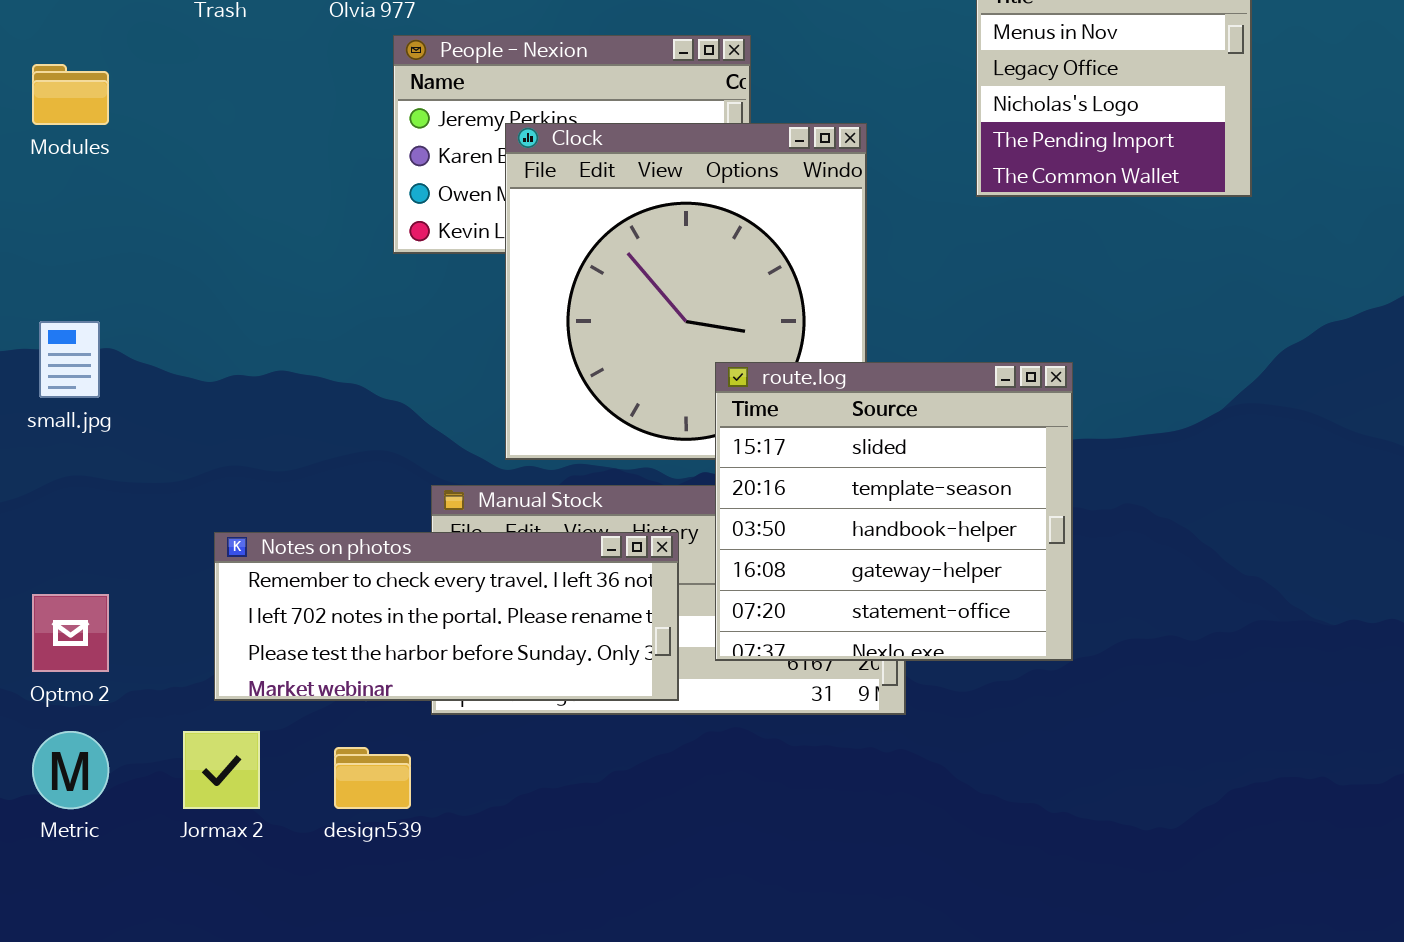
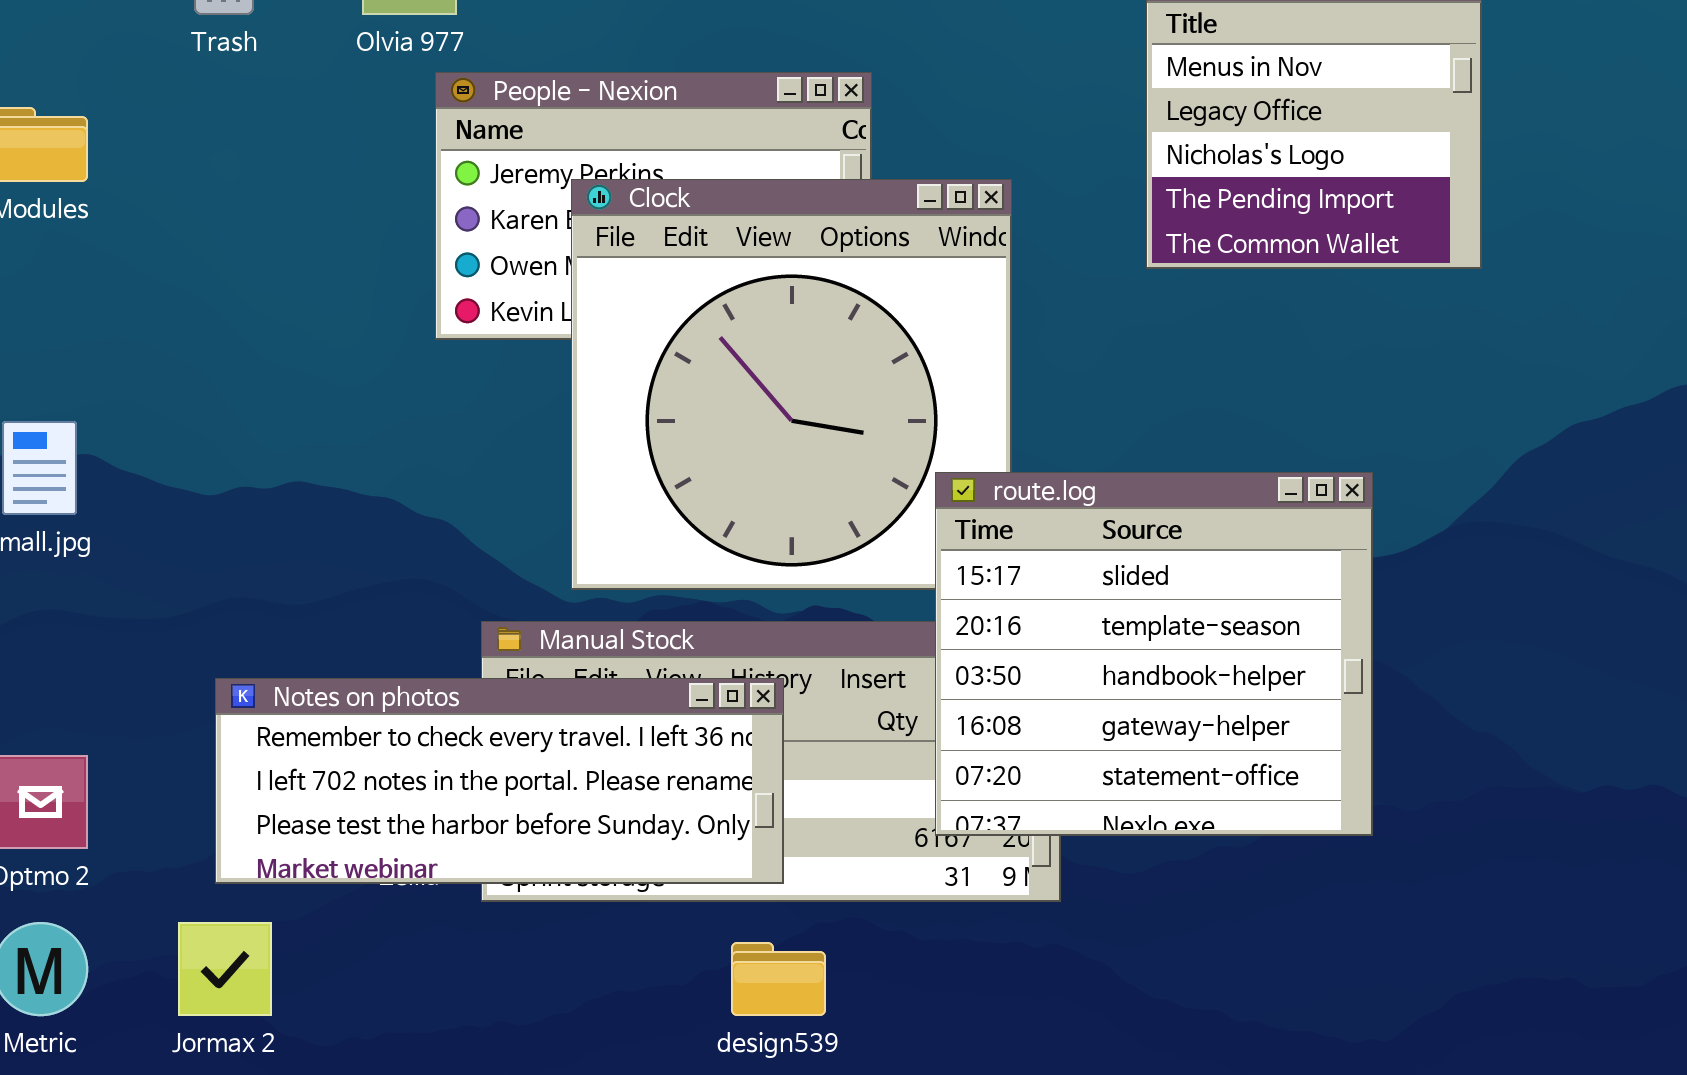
route.log: [715,362,1073,661] -> [935,472,1373,836], moved
design539: [334,747,411,809] -> [731,942,826,1016], moved

